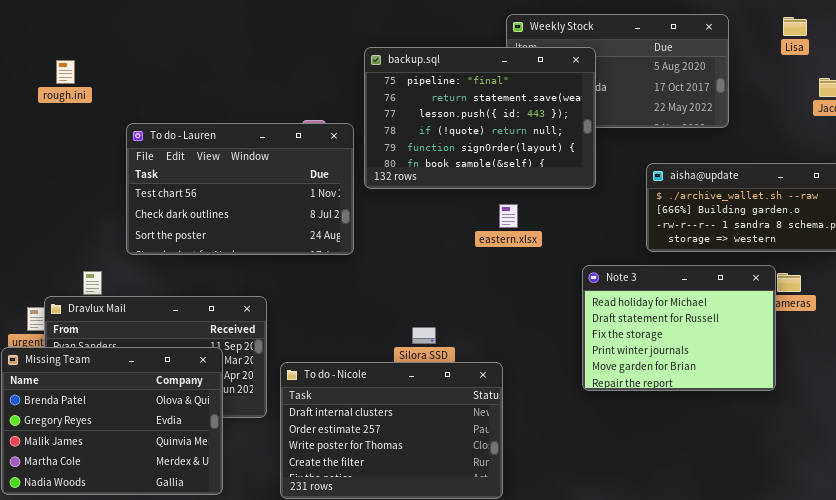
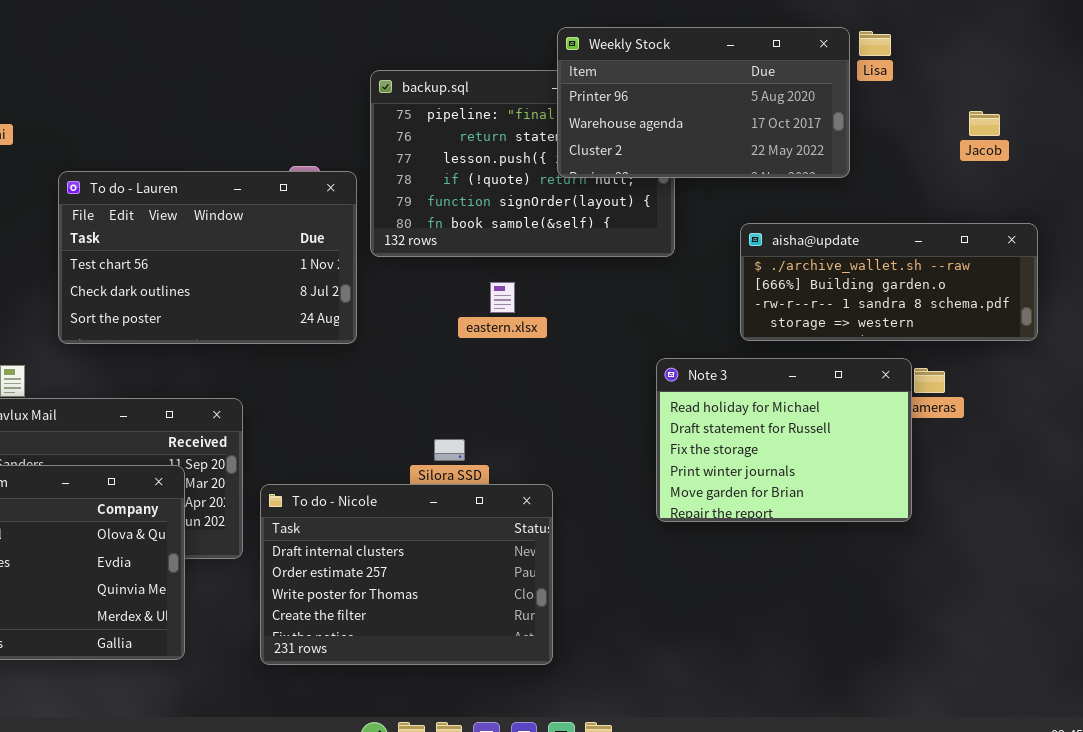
Weekly Stock: [506,14,729,128] -> [557,27,850,178], raised
Lisa: [783,17,807,36] -> [859,31,891,56], moved
eastern.xlsx: [499,204,518,228] -> [490,282,515,313], moved

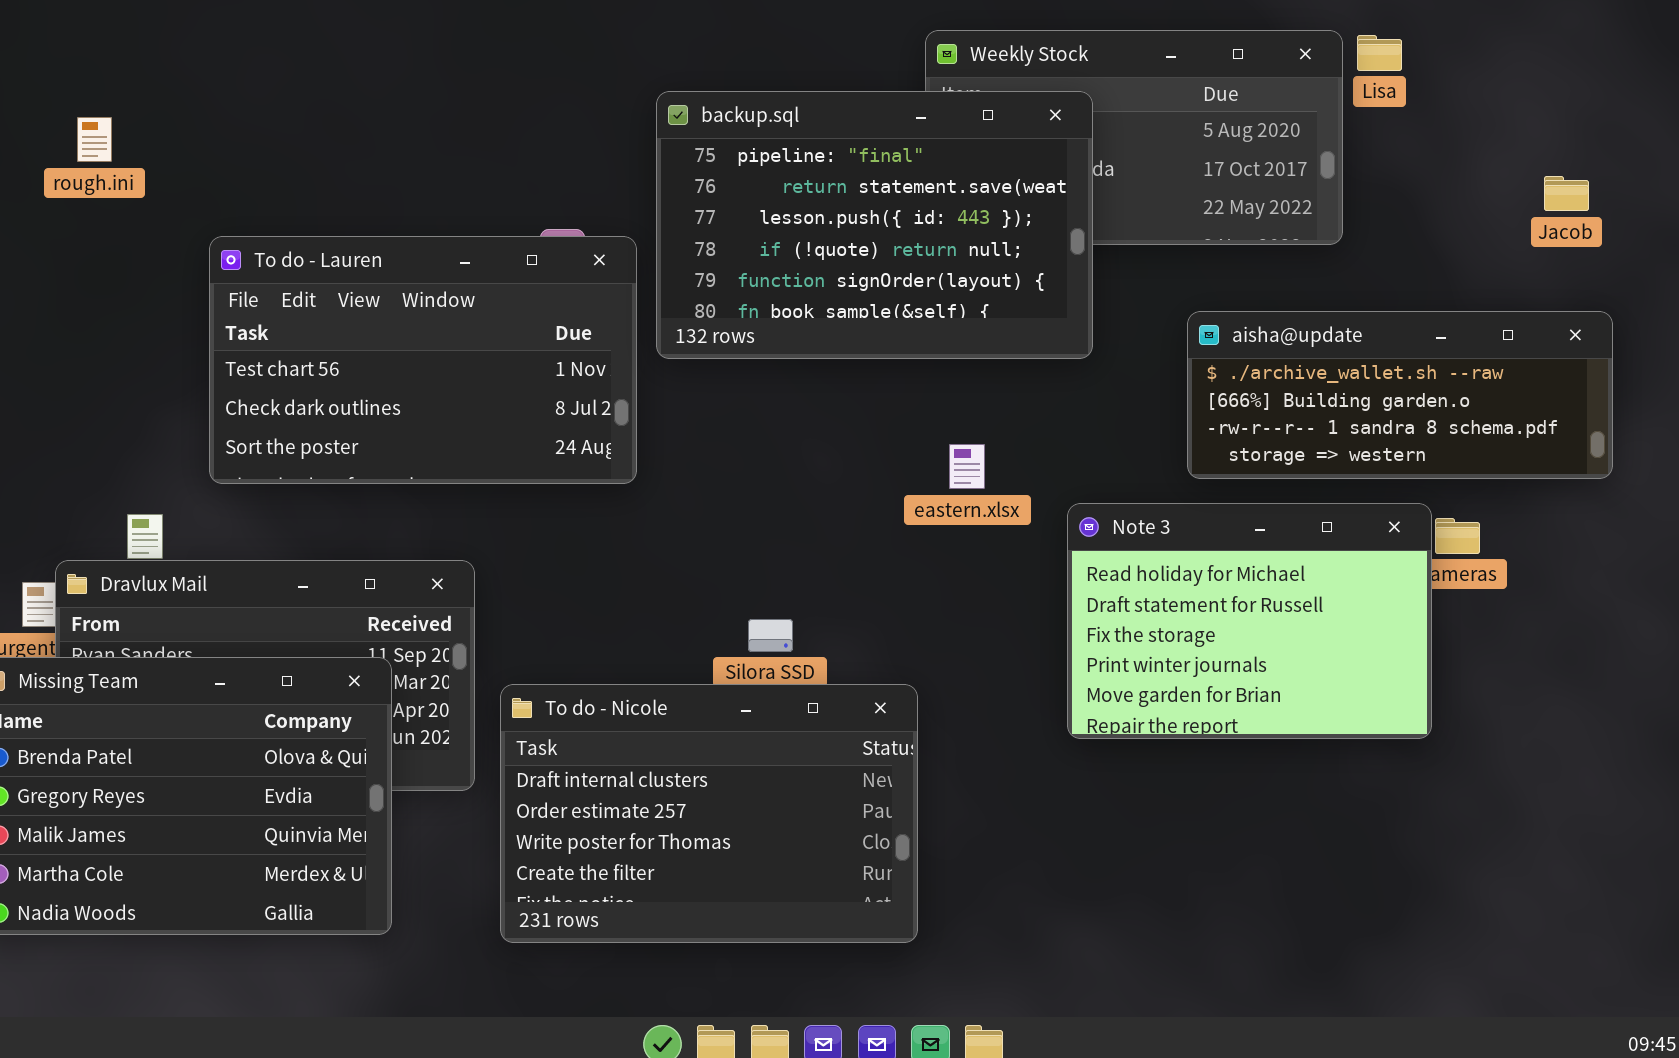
backup.sql: [370,70,675,257] -> [656,91,1093,359], raised
Jacob: [969,111,1000,136] -> [1544,176,1589,211], moved
eastern.xlsx: [490,282,515,313] -> [949,444,985,489], moved

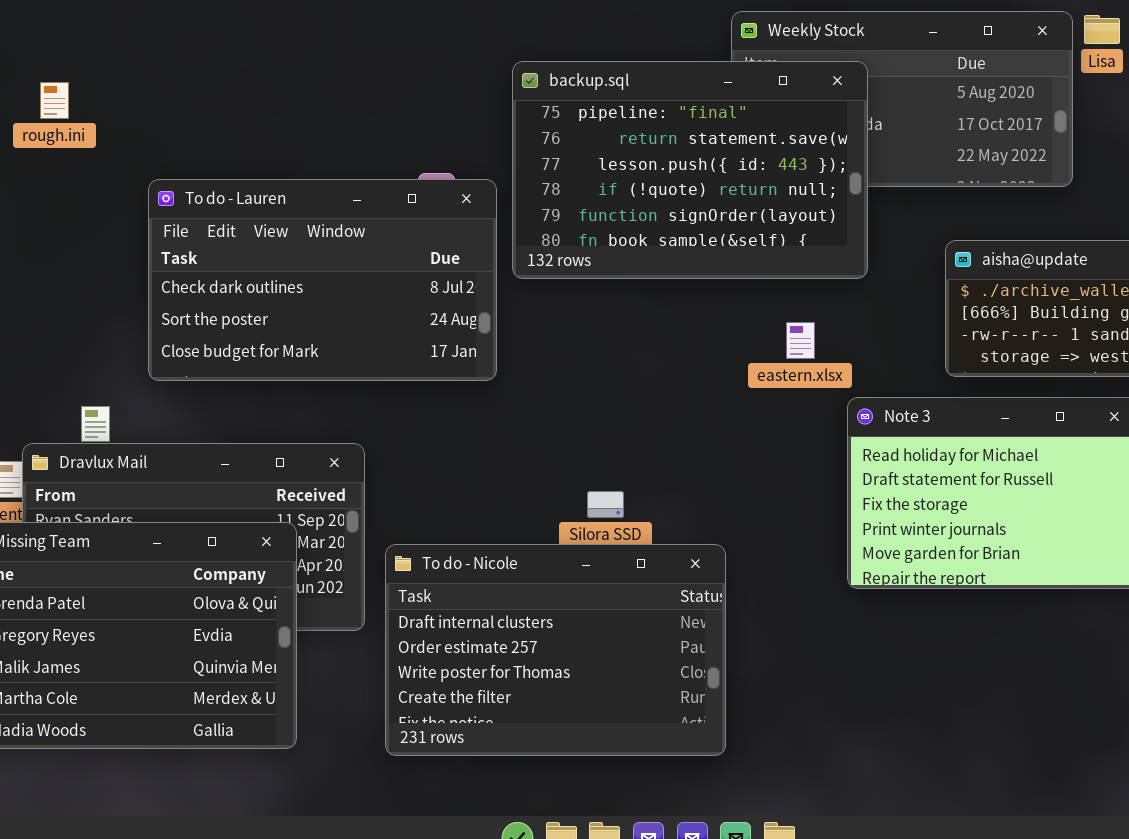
To do - Lauren: [209,236,637,484] -> [148,179,497,381], scrolled down 1 row
eastern.xlsx: [949,444,985,489] -> [786,322,815,359], moved

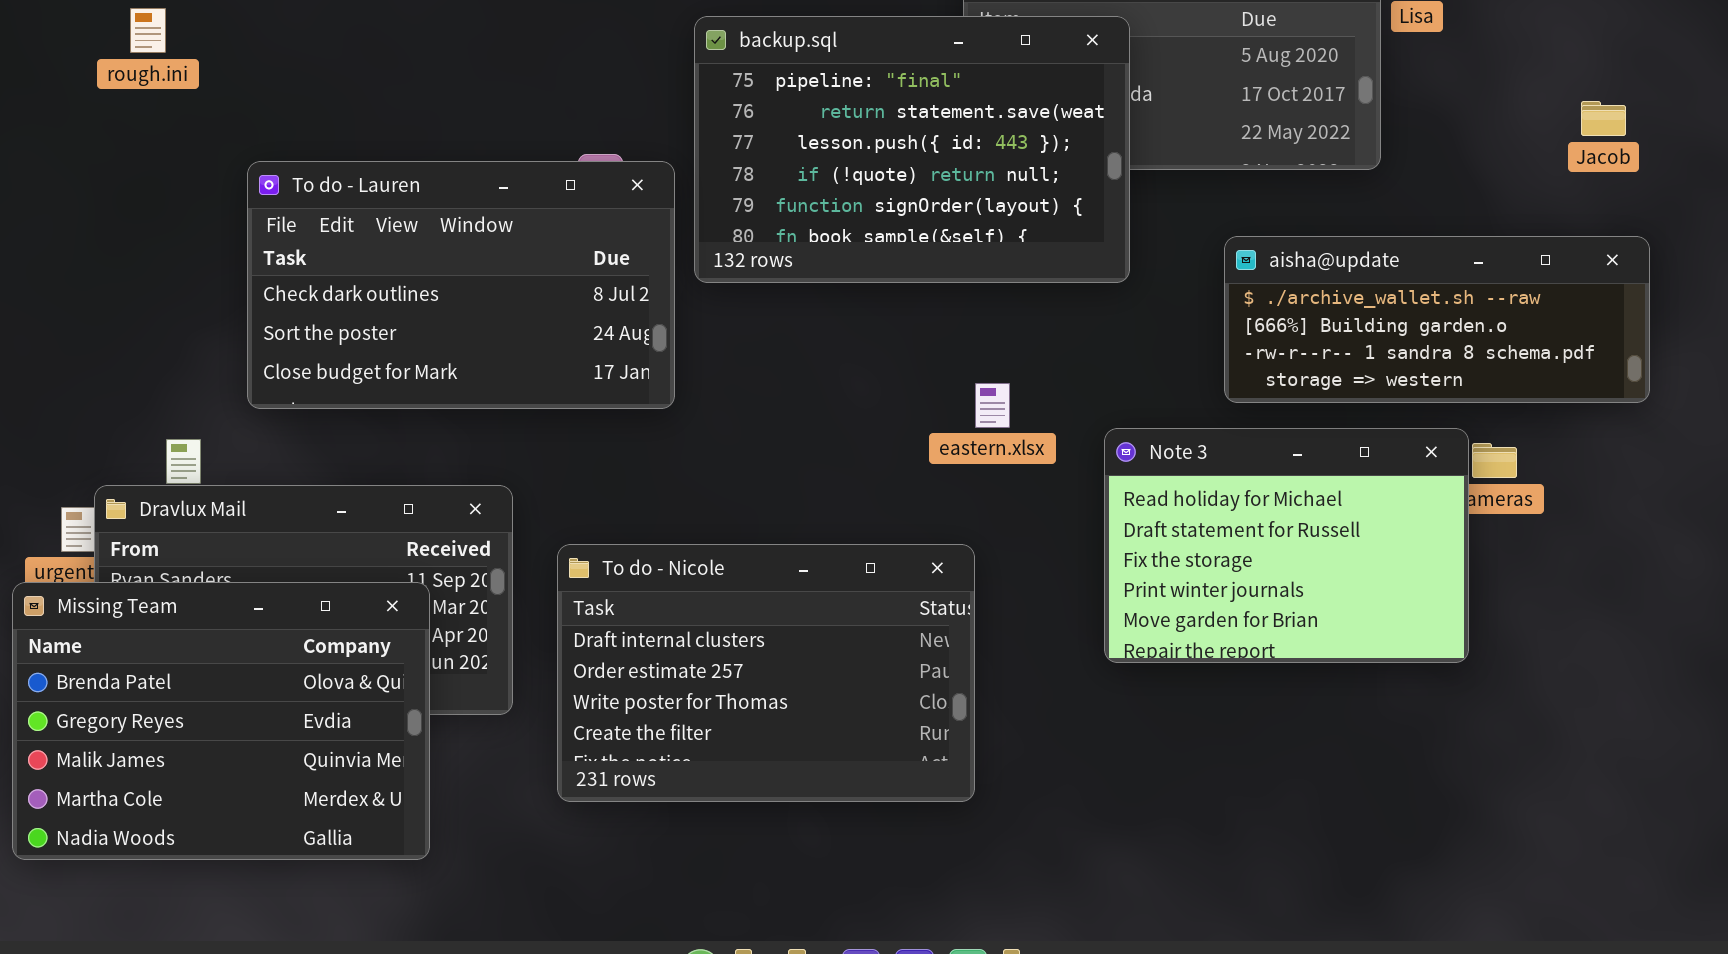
rough.ini: [40,82,69,119] -> [130,8,166,53], moved
eastern.xlsx: [786,322,815,359] -> [975,383,1010,428], moved
To do - Nicole: [385,544,726,756] -> [557,544,975,802], moved

